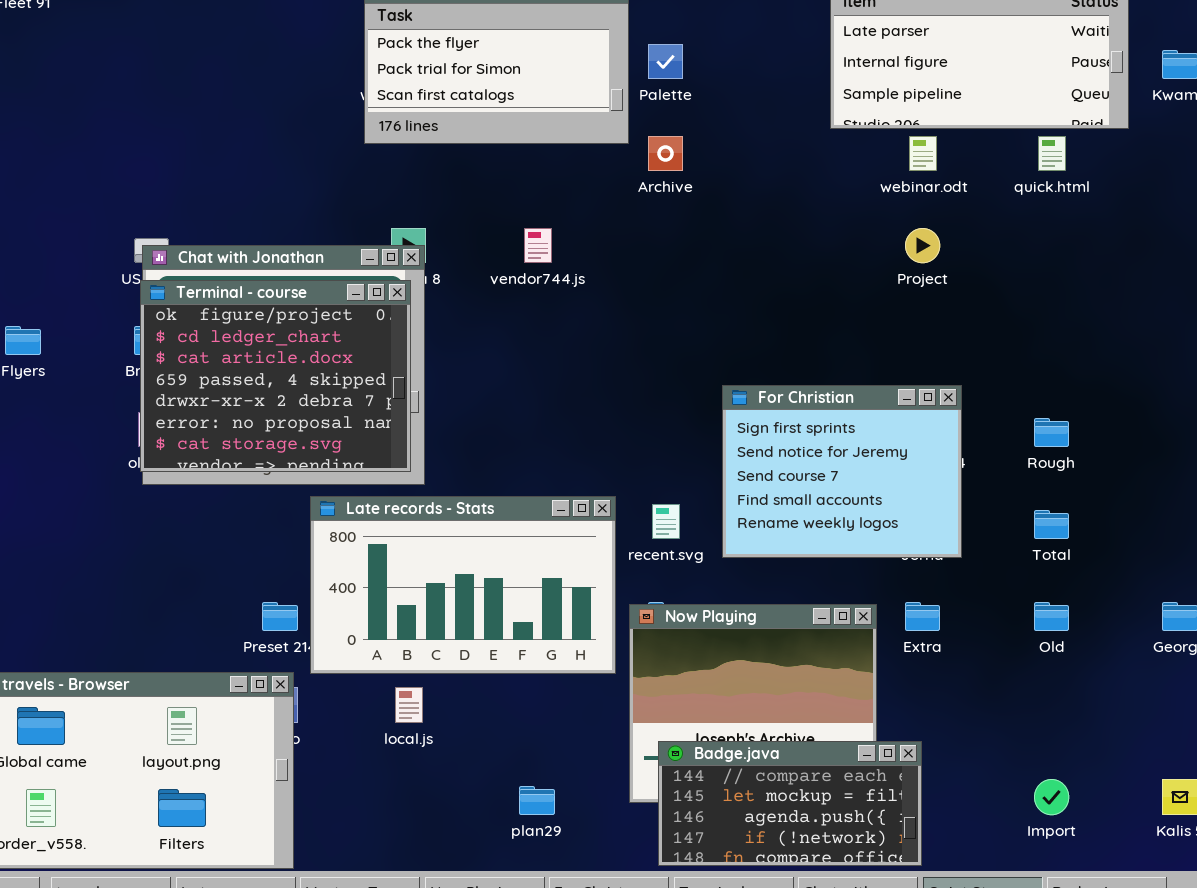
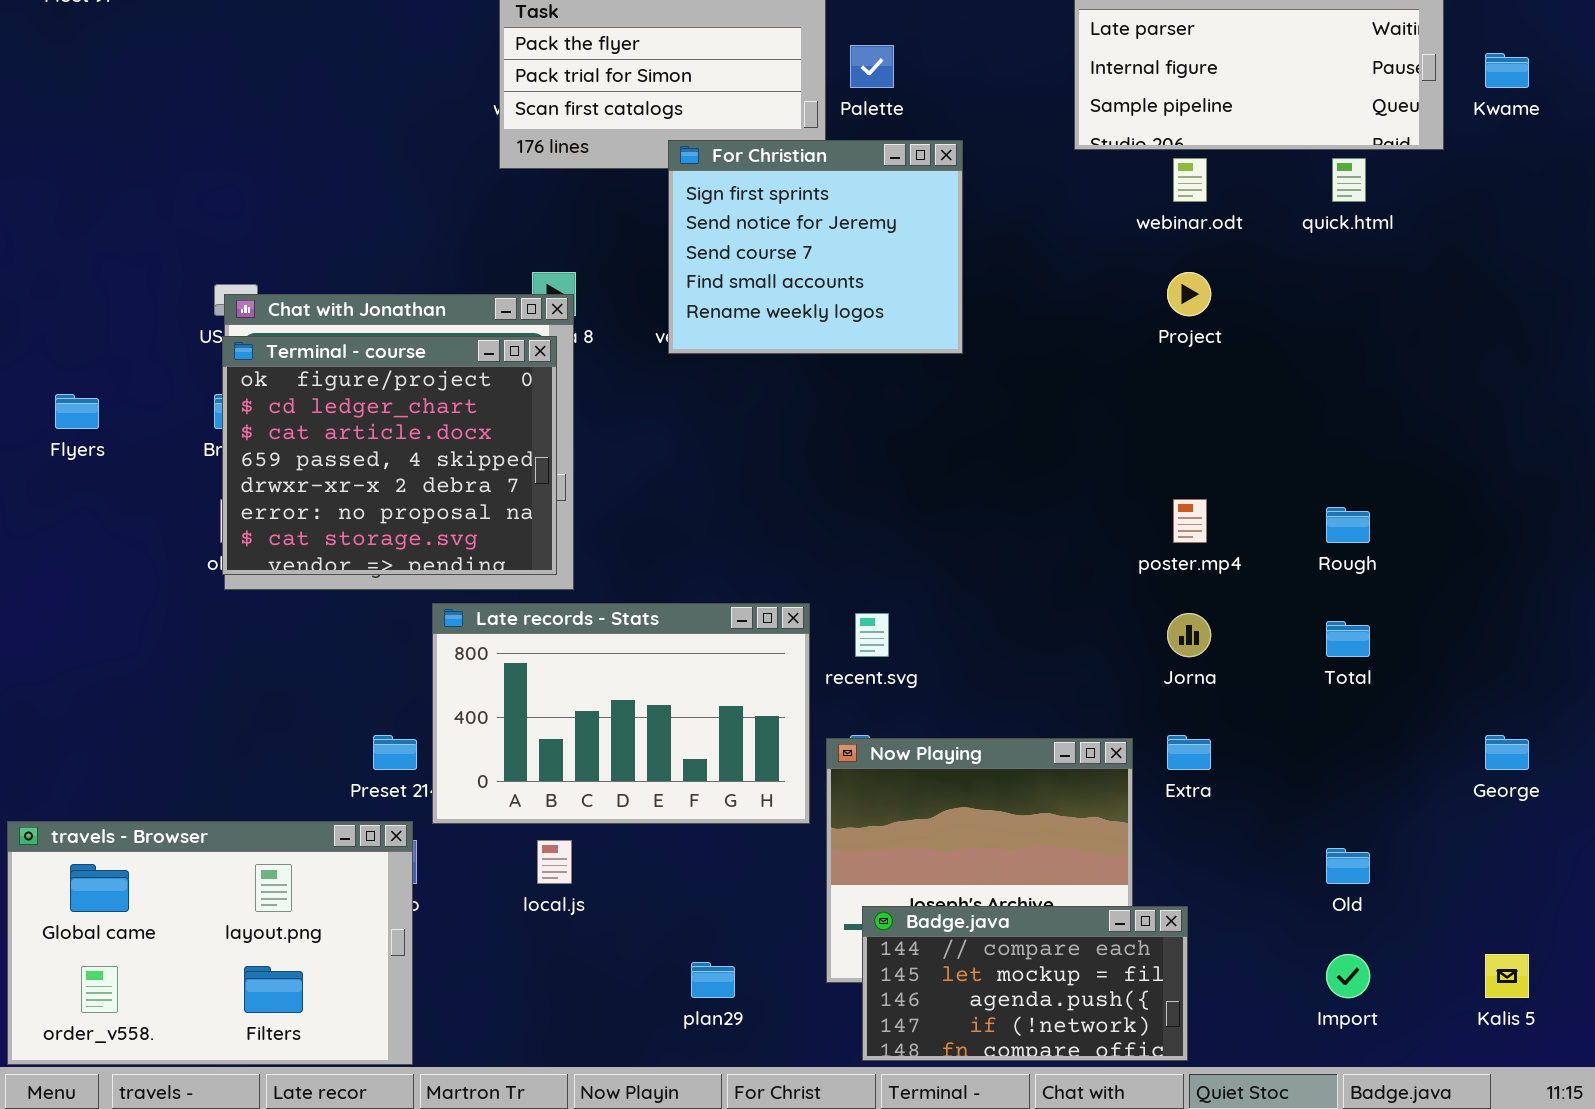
For Christian: [722,385,962,558] -> [668,140,963,354], moved
Old: [1034,602,1069,631] -> [1326,848,1370,884], moved

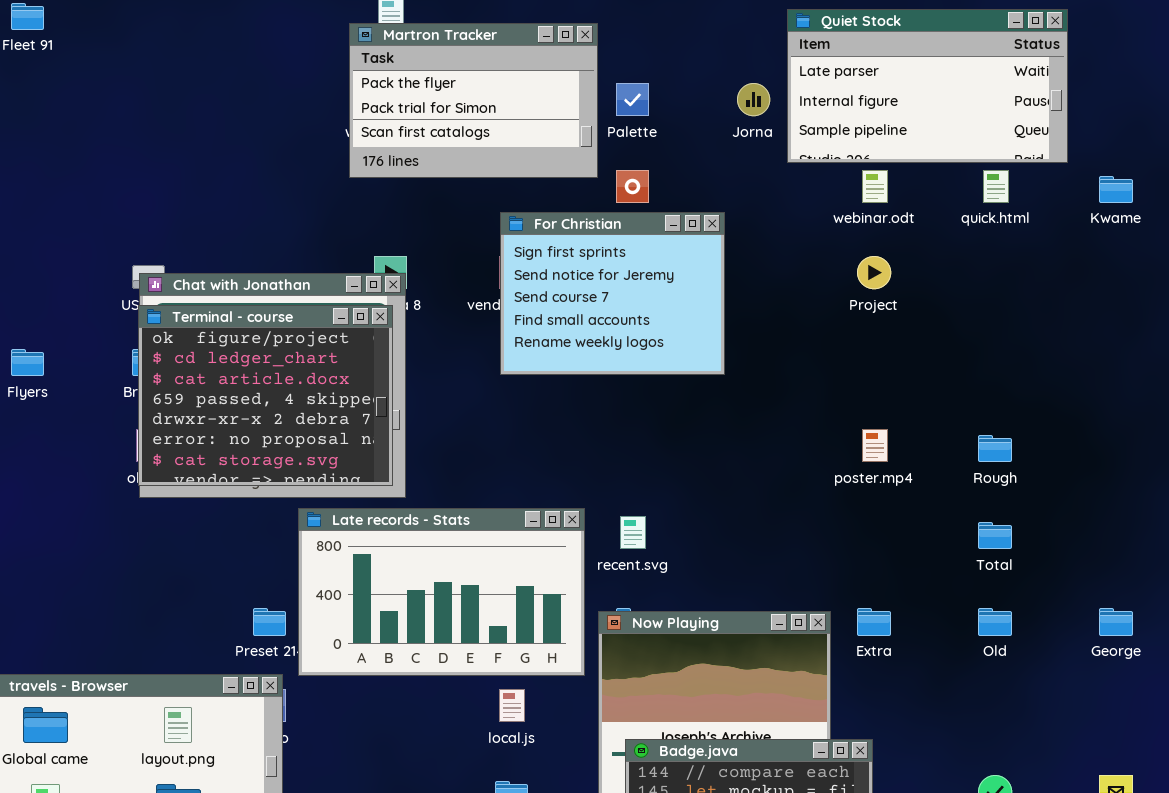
Kwame: [1485,53,1529,88] -> [1099,176,1133,203], moved
For Christian: [668,140,963,354] -> [500,212,725,375], moved
Jorna: [1167,613,1211,657] -> [737,83,770,116], moved
local.js: [537,840,572,884] -> [499,689,525,722], moved
Old: [1326,848,1370,884] -> [978,608,1012,636], moved

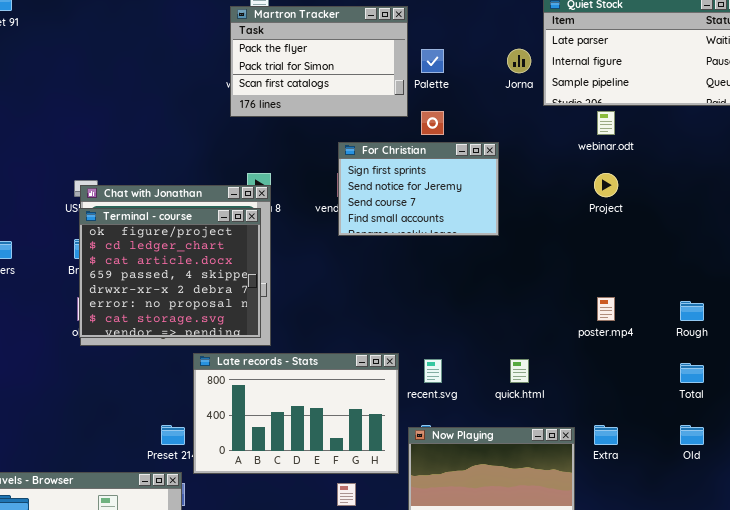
quick.html: [983,170,1009,203] -> [510,359,529,383], moved
For Christian: [500,212,725,375] -> [338,142,499,236], resized

